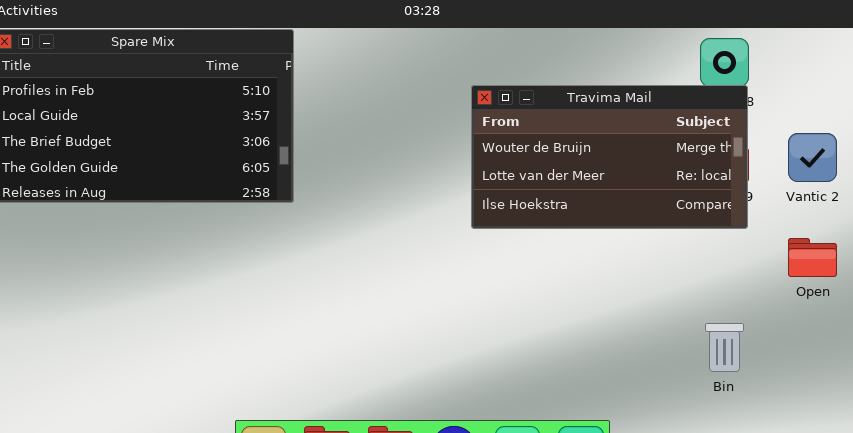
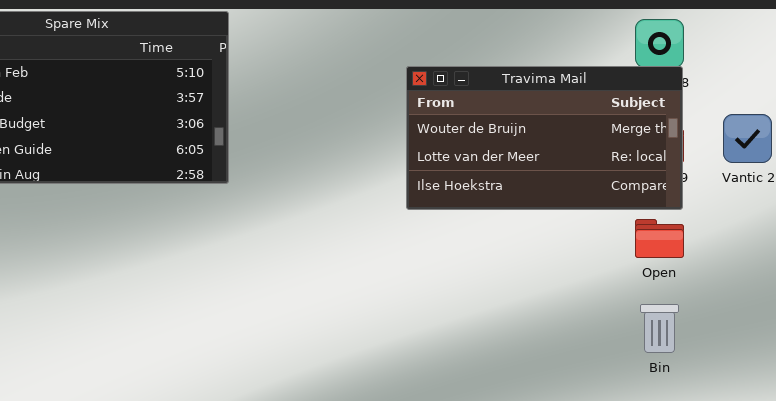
Open: [788,238,837,277] -> [635,219,684,258], moved

